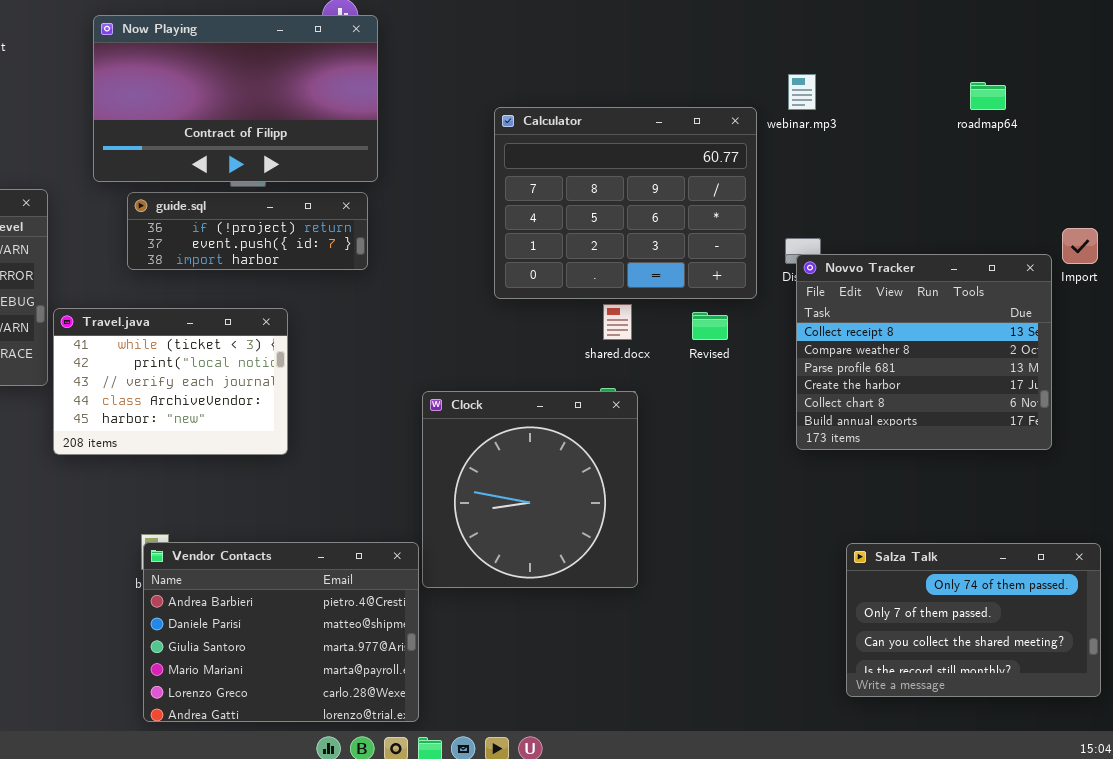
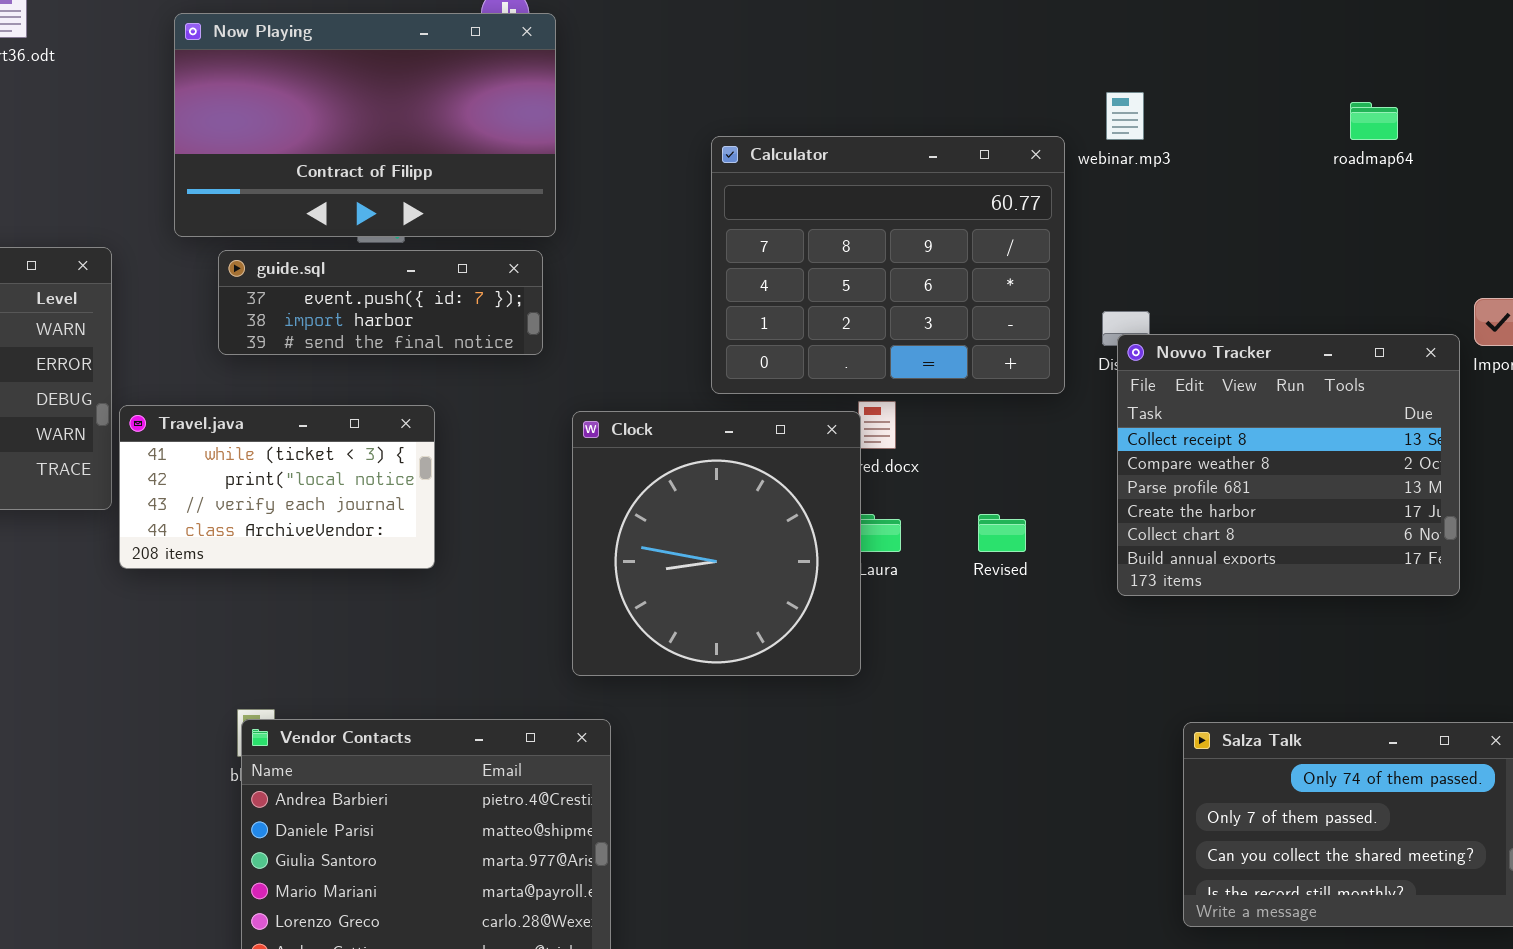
guide.sql: [127,192,368,270] -> [218,250,543,355], scrolled down 1 row
Travel.java: [53,308,288,455] -> [119,405,435,569], resized
Revised: [692,312,728,340] -> [978,514,1026,552], moved
Clock: [422,391,638,588] -> [572,411,861,676], moved

